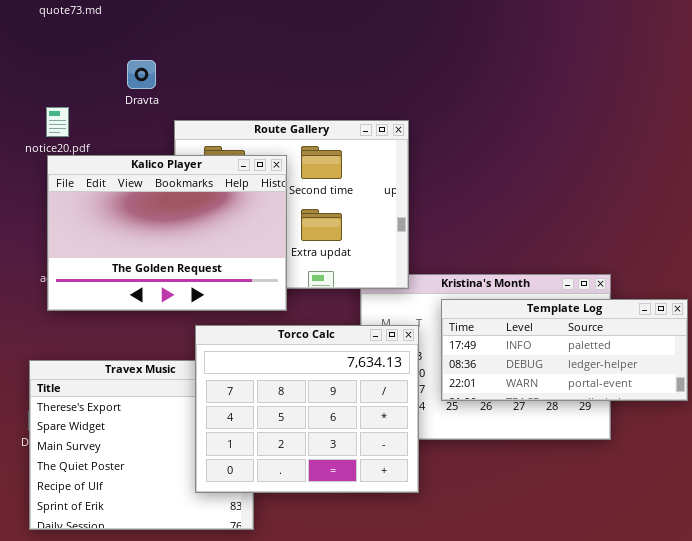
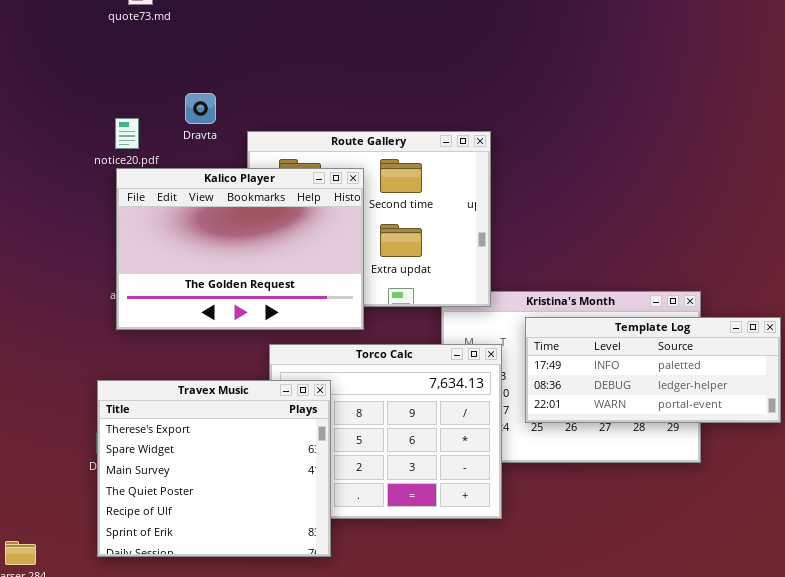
Dravta: [127,60,156,89] -> [185,93,216,124], moved
Travex Music: [29,360,254,530] -> [97,380,331,557], raised

